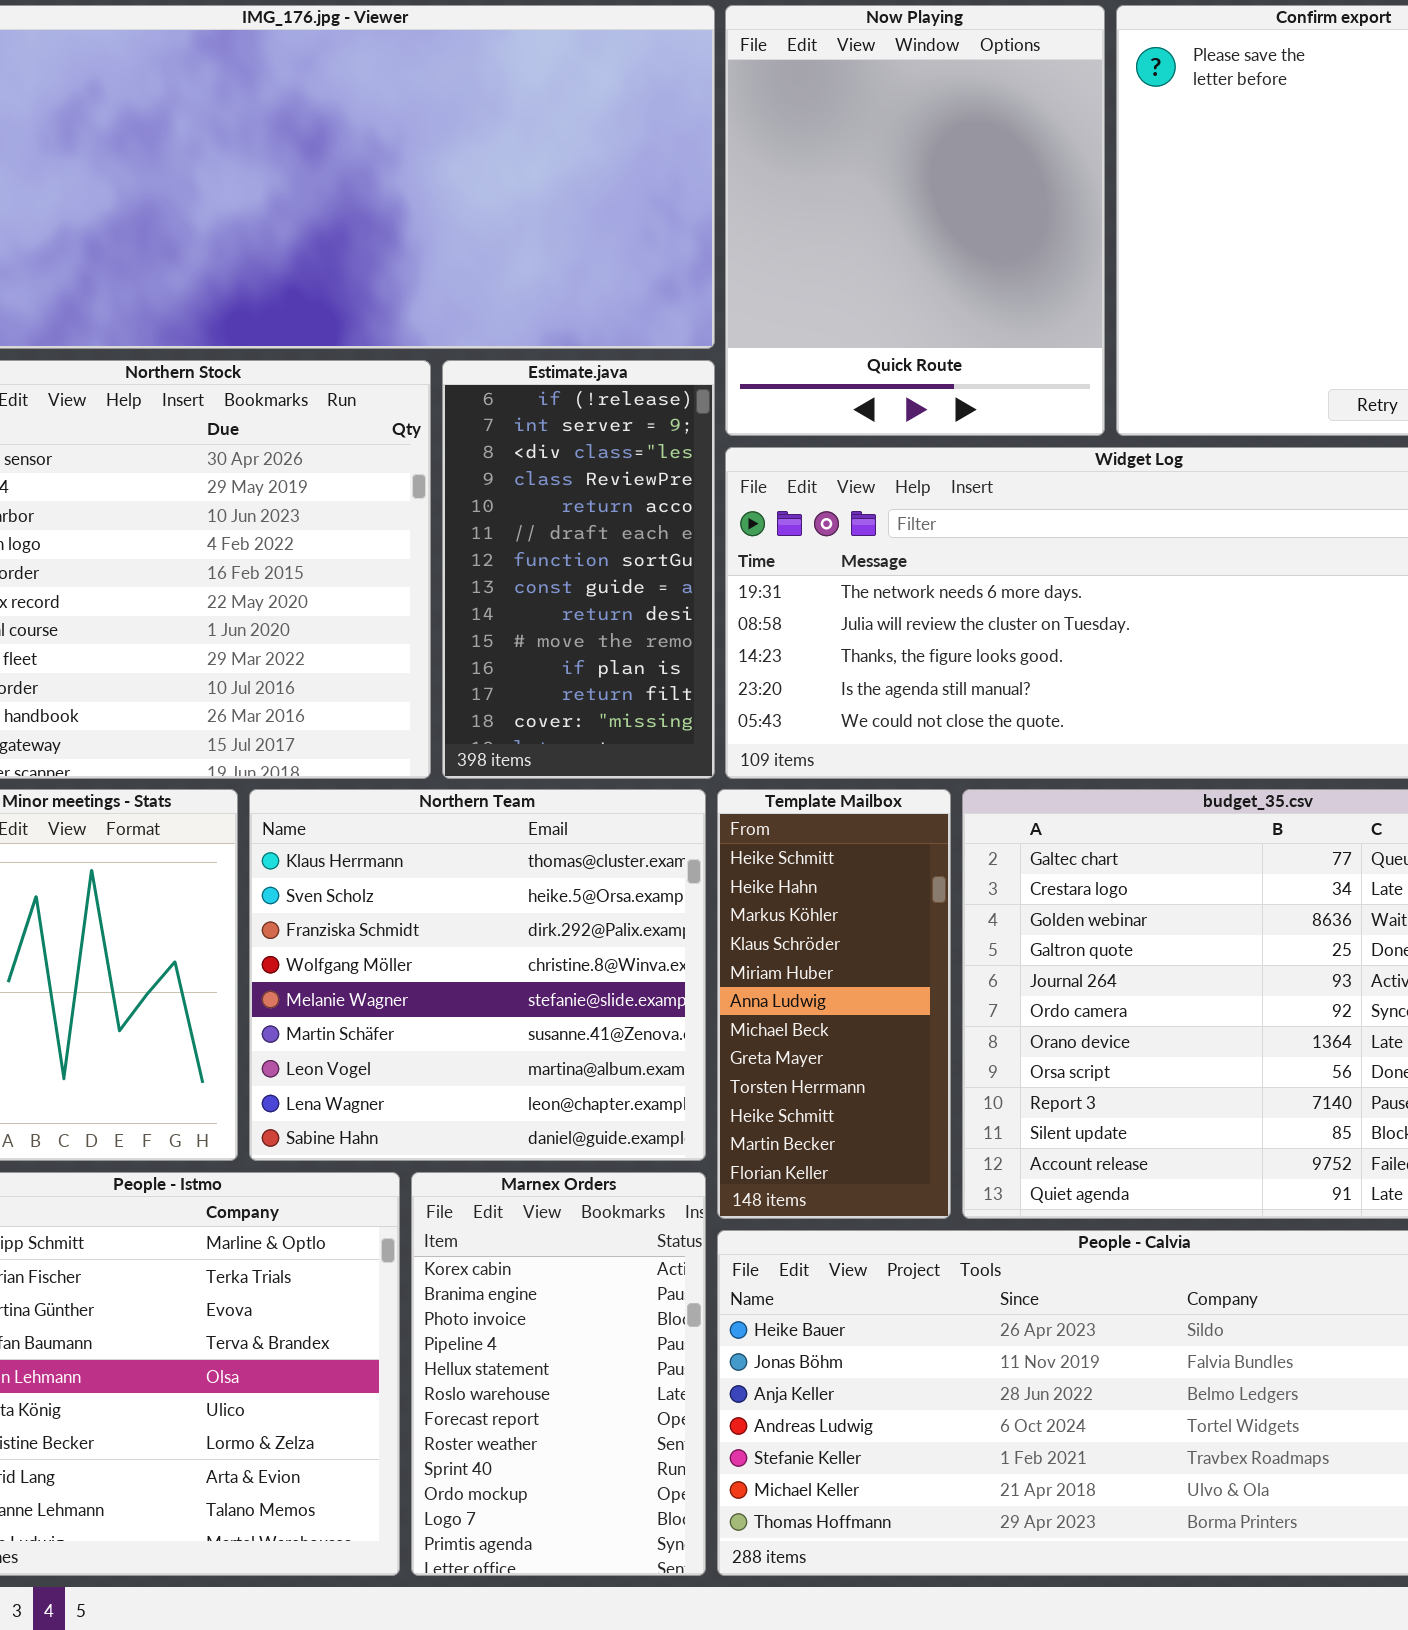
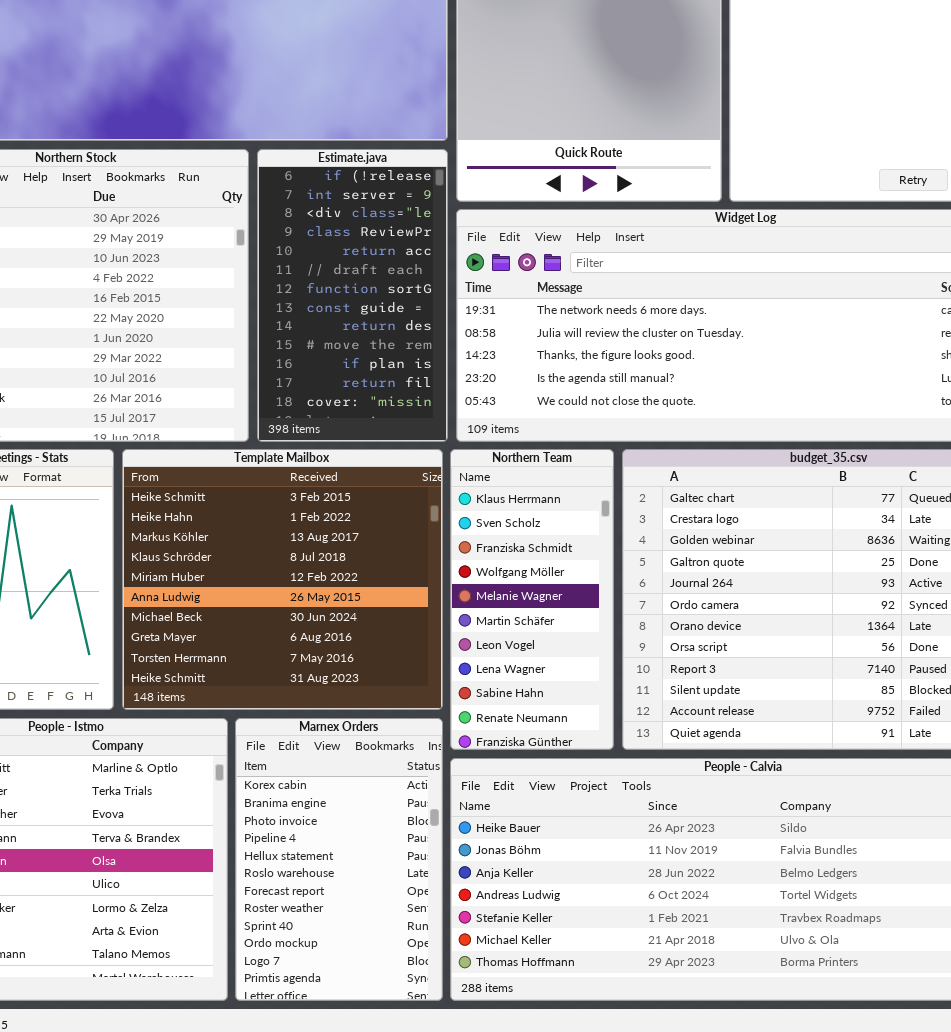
Northern Team: [249,789,706,1161] -> [450,449,614,750], moved, resized
Template Mailbox: [717,789,951,1219] -> [122,449,443,710], moved, resized

